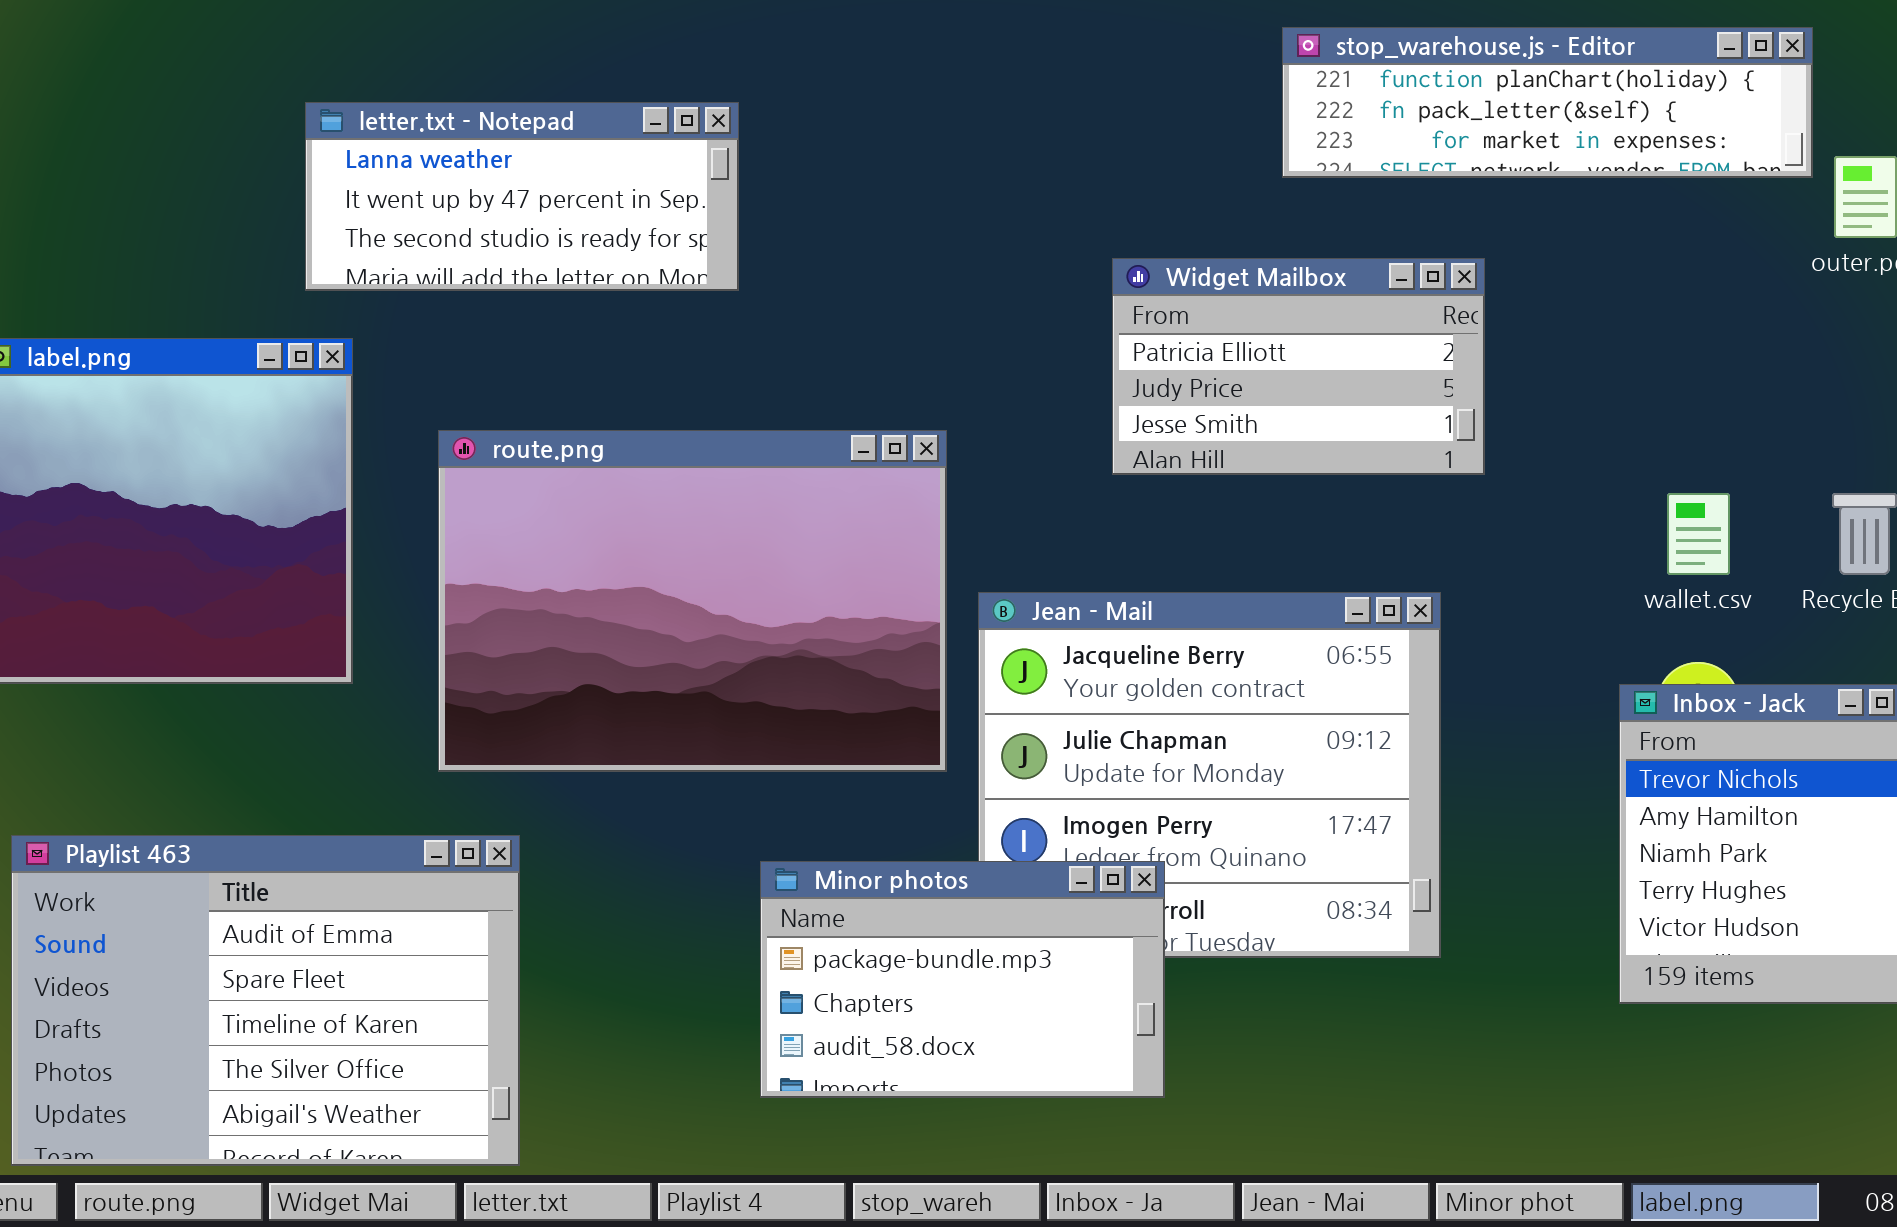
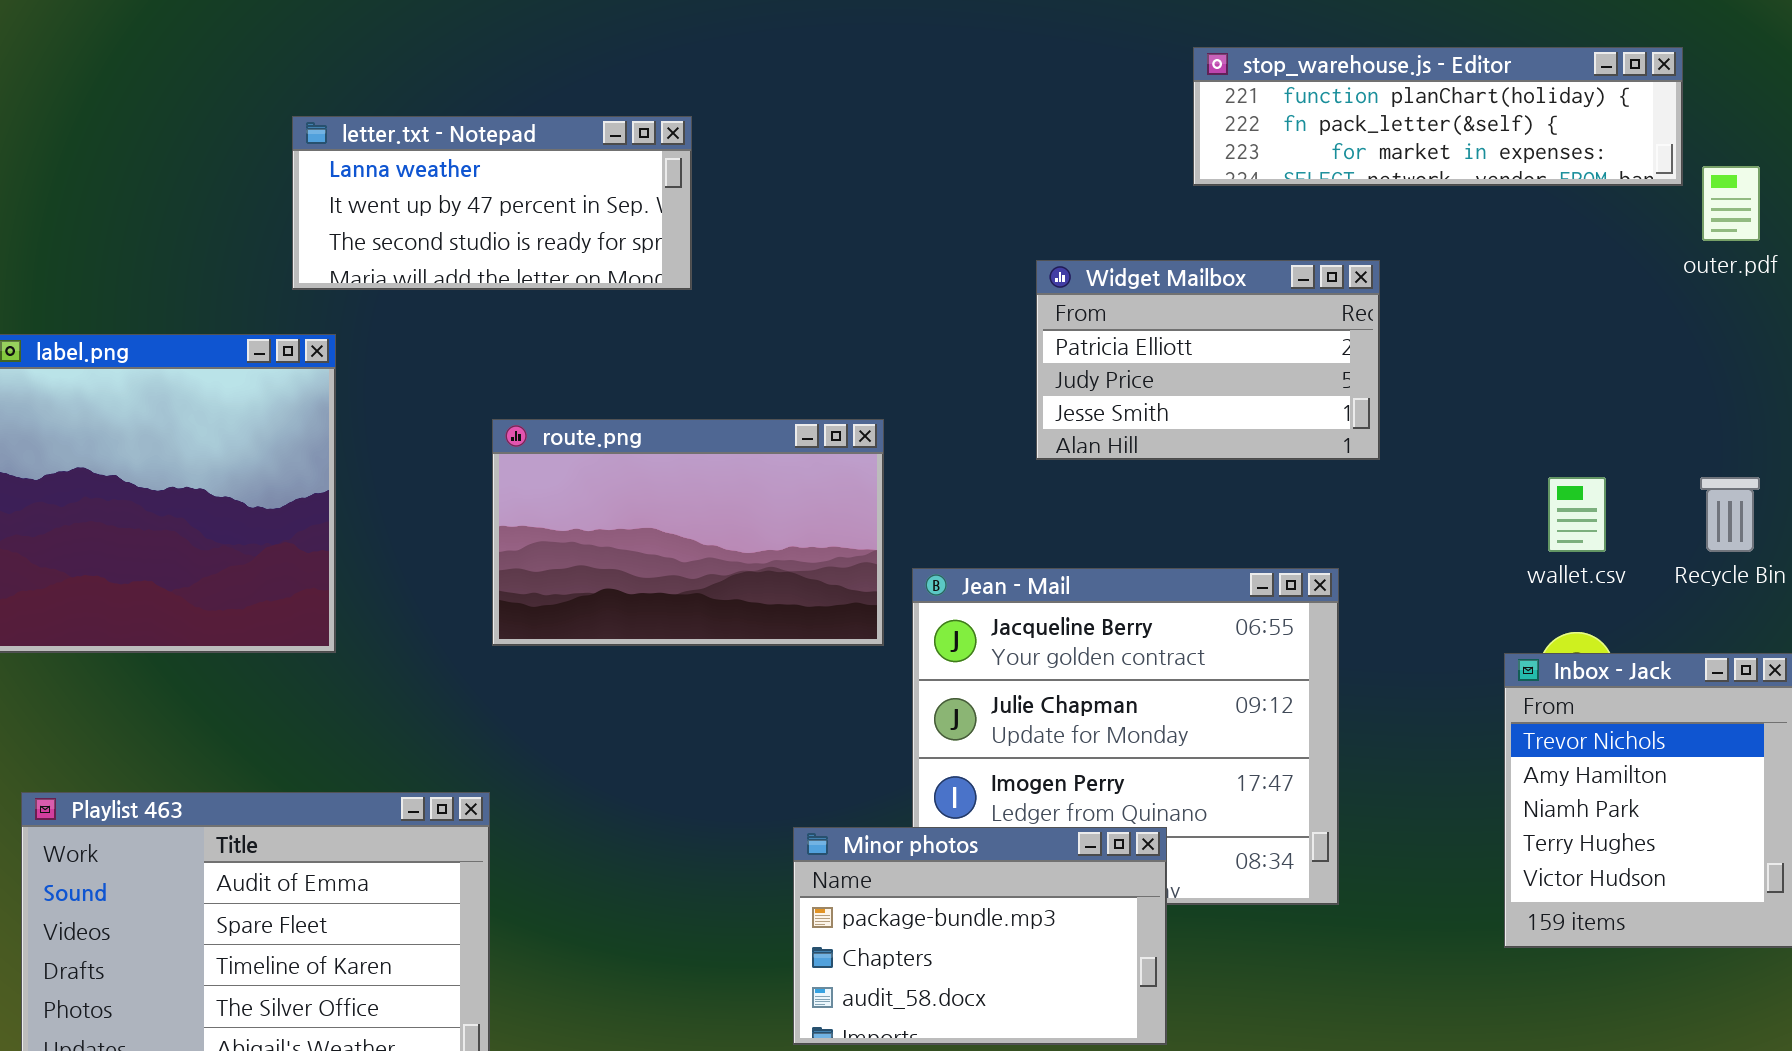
route.png: [438,430,947,772] -> [492,419,884,646], resized
Minor photos: [760,861,1165,1098] -> [793,827,1167,1045], moved

